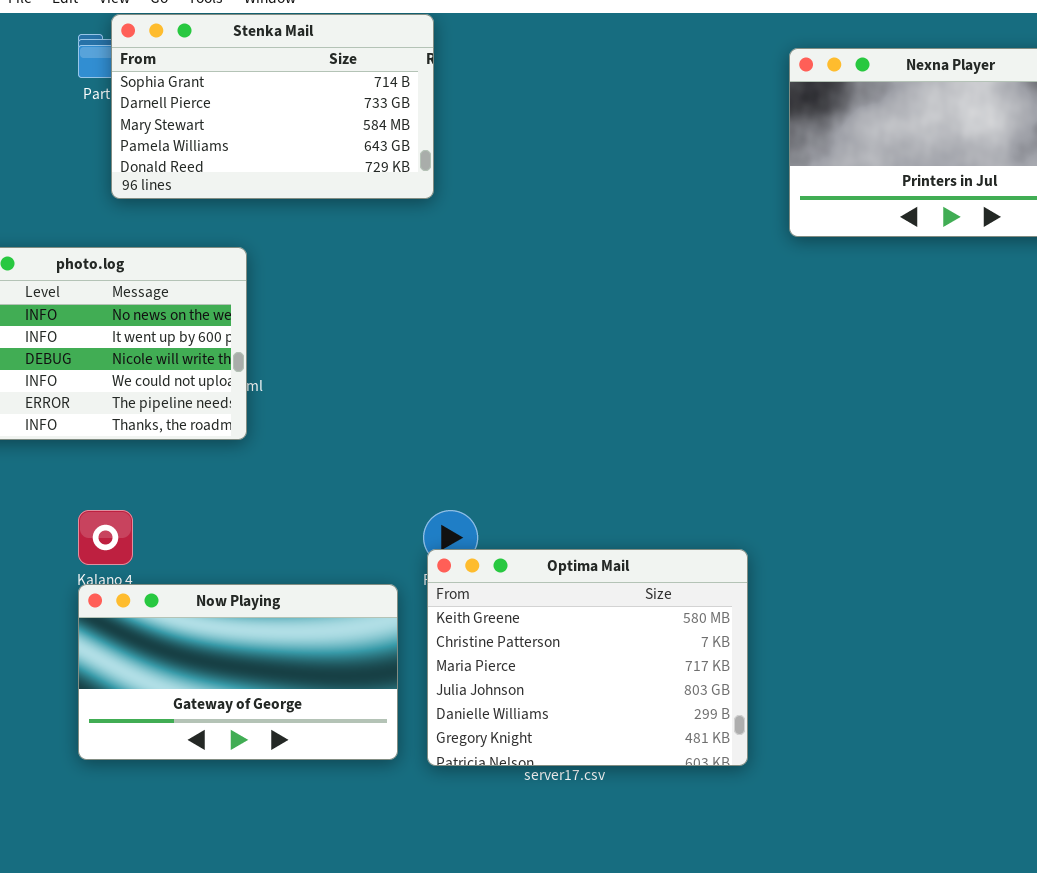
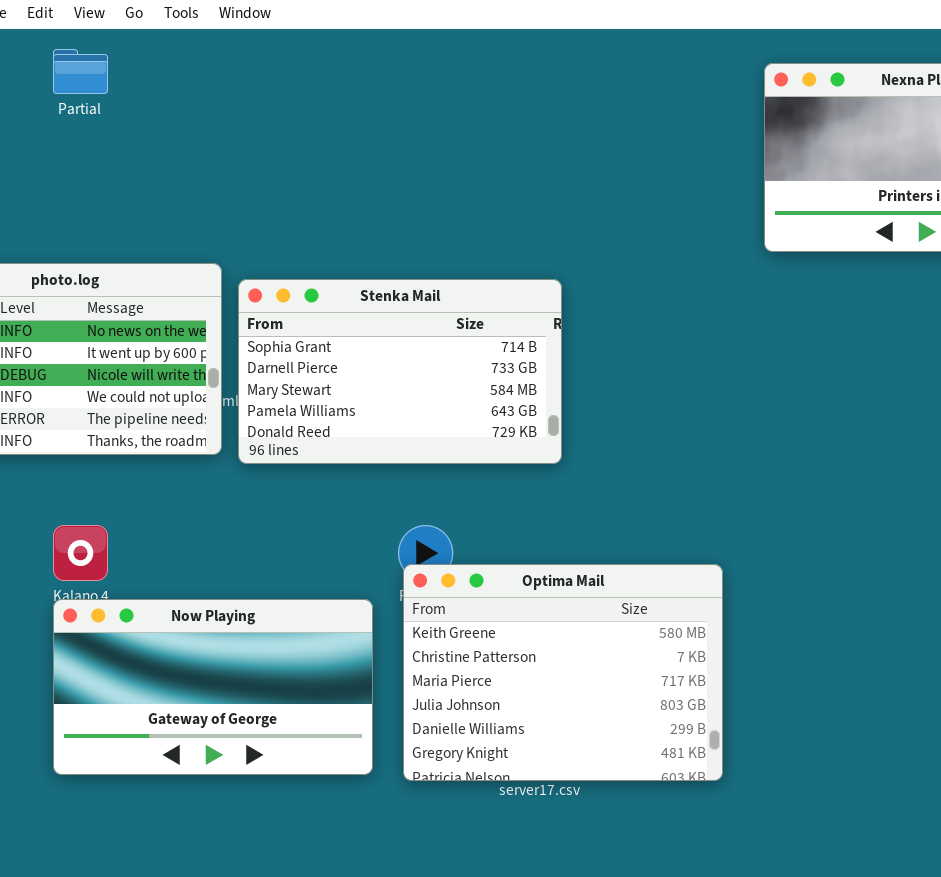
Stenka Mail: [111,14,434,199] -> [238,279,562,464], moved

